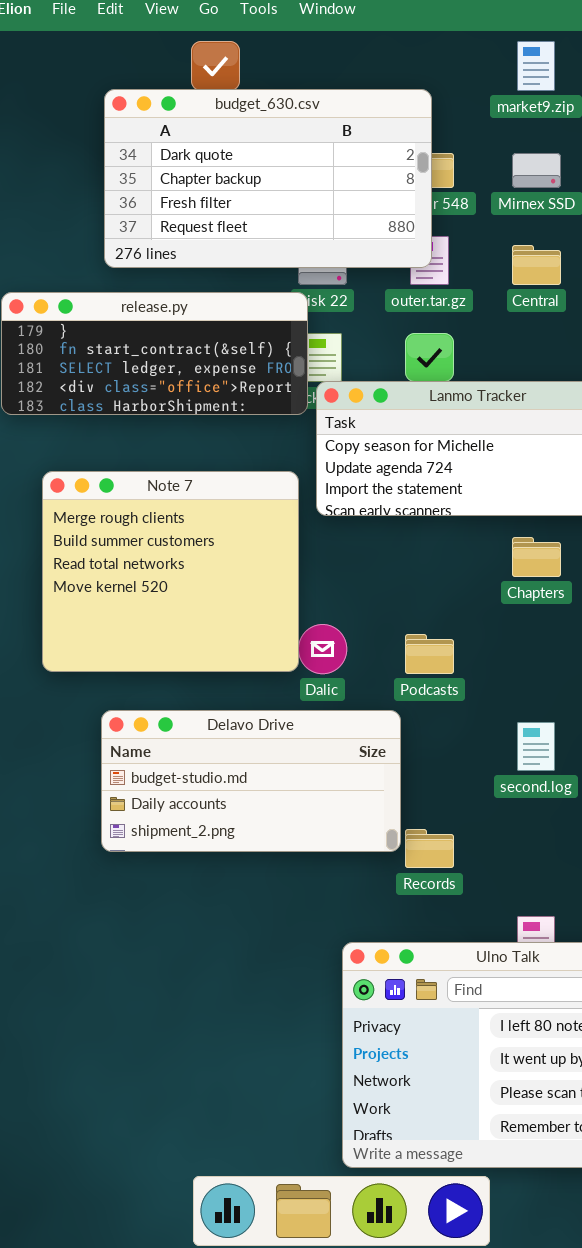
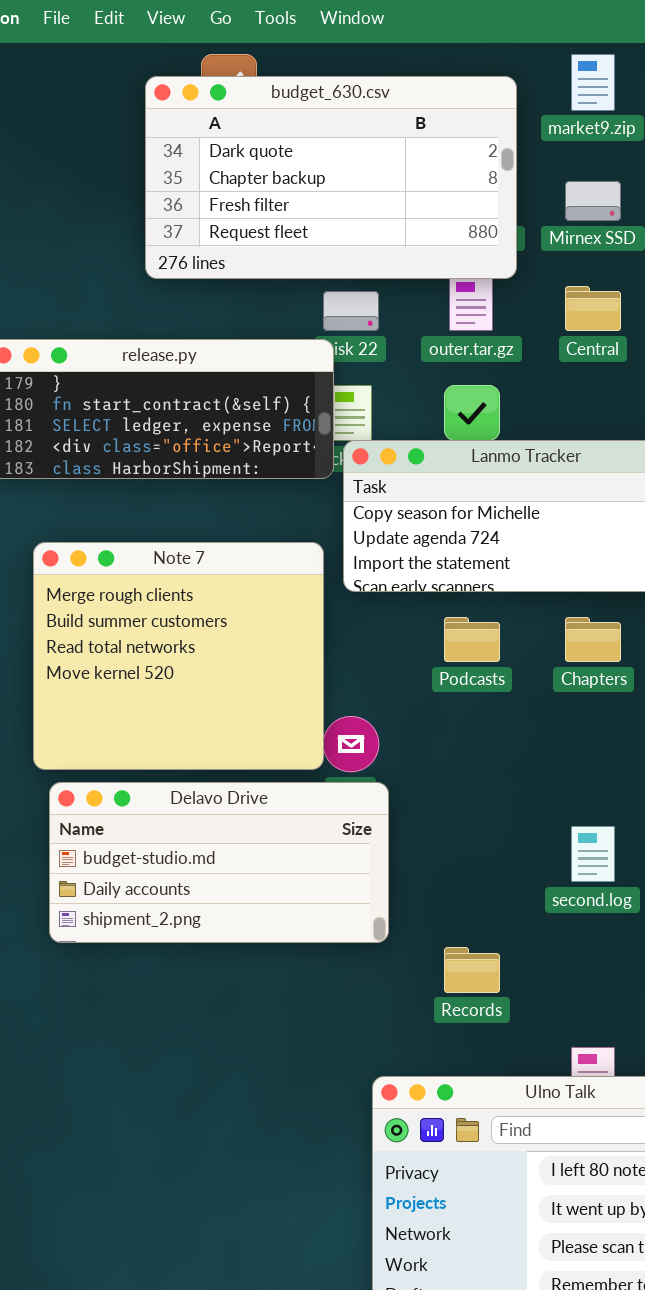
budget_630.csv: [104,89,432,268] -> [145,76,517,279], moved
Podcasts: [405,634,454,674] -> [444,617,500,662], moved
Delavo Drive: [101,710,401,852] -> [49,782,389,943], moved

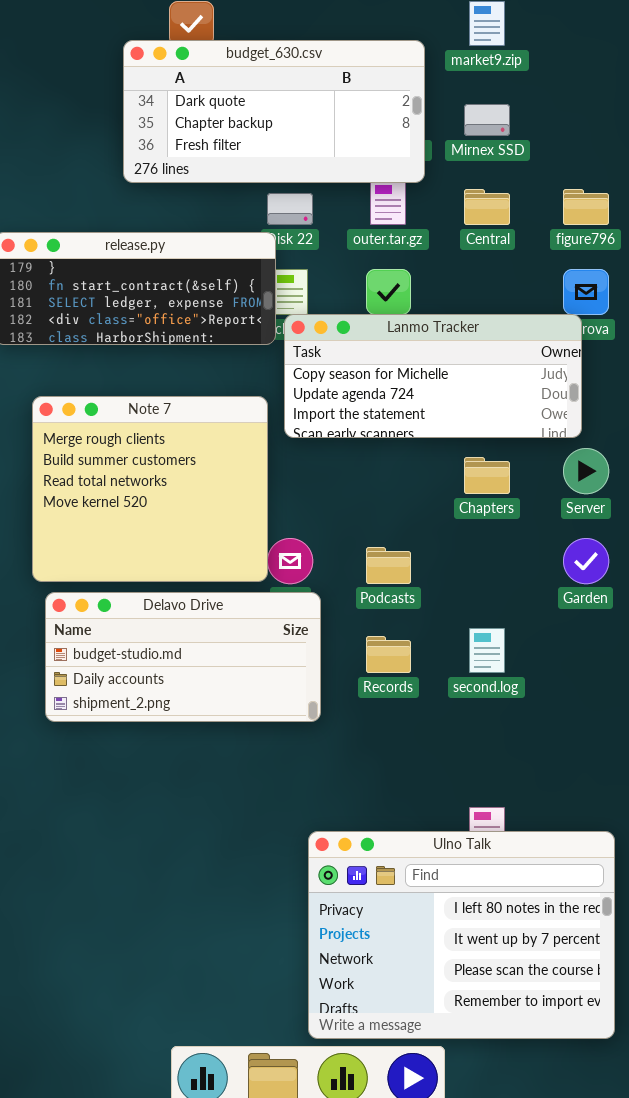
budget_630.csv: [145,76,517,279] -> [123,40,425,183], resized
Podcasts: [444,617,500,662] -> [366,547,411,584], moved
Records: [444,947,500,993] -> [366,636,411,673], moved

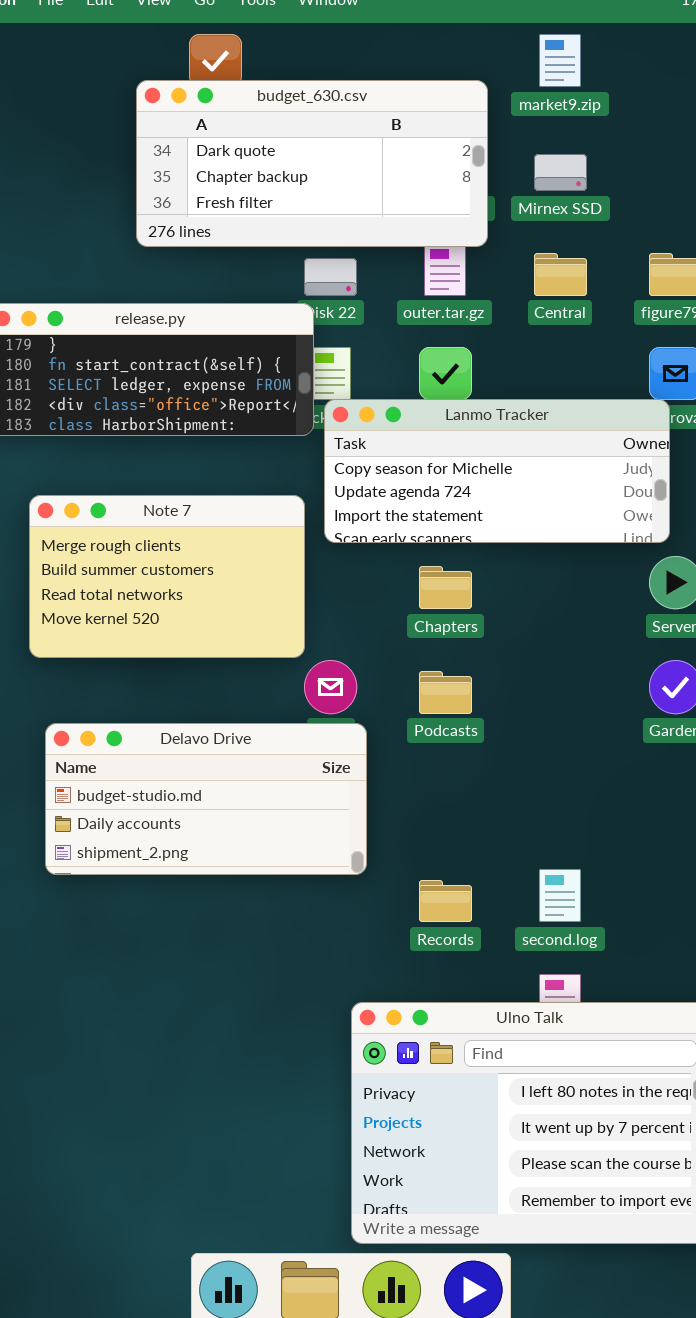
Note 7: [32,396,268,582] -> [29,495,305,658], resized
Chapters: [464,457,510,494] -> [419,566,472,609], moved
second.log: [469,628,505,673] -> [539,869,581,922], moved
Records: [366,636,411,673] -> [419,880,472,922], moved

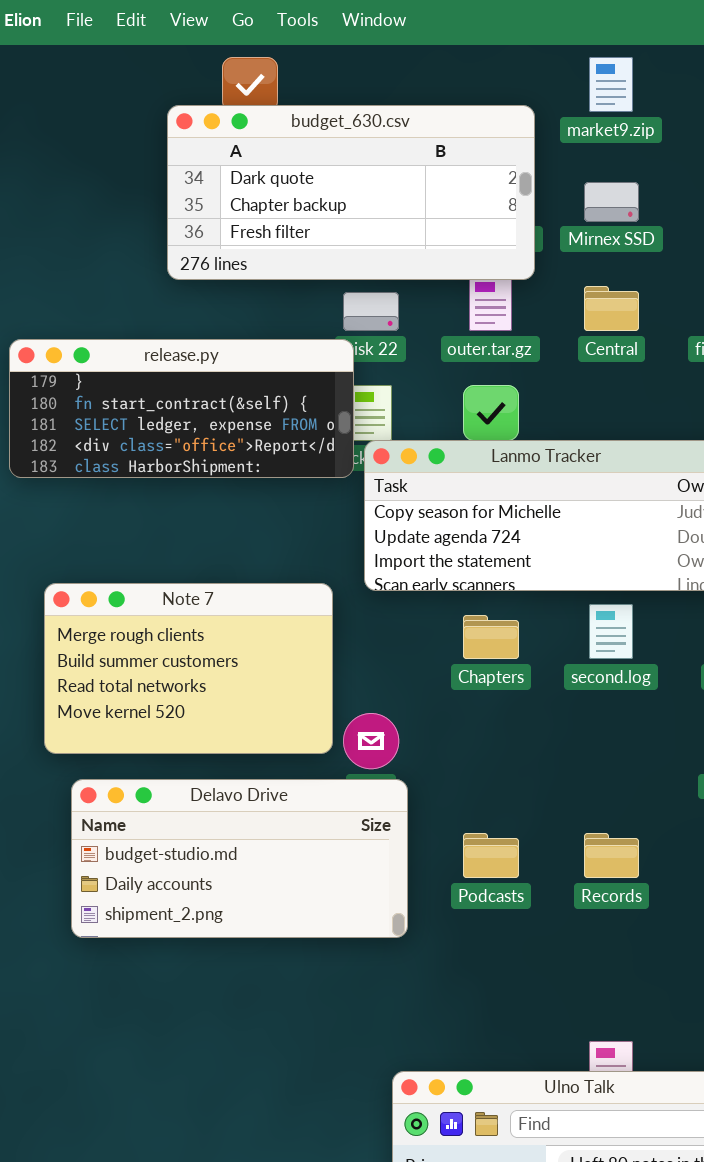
Note 7: [29,495,305,658] -> [44,583,333,754], moved
Podcasts: [419,671,472,714] -> [463,833,519,878], moved
second.log: [539,869,581,922] -> [589,604,633,659], moved
Records: [419,880,472,922] -> [584,833,639,878], moved

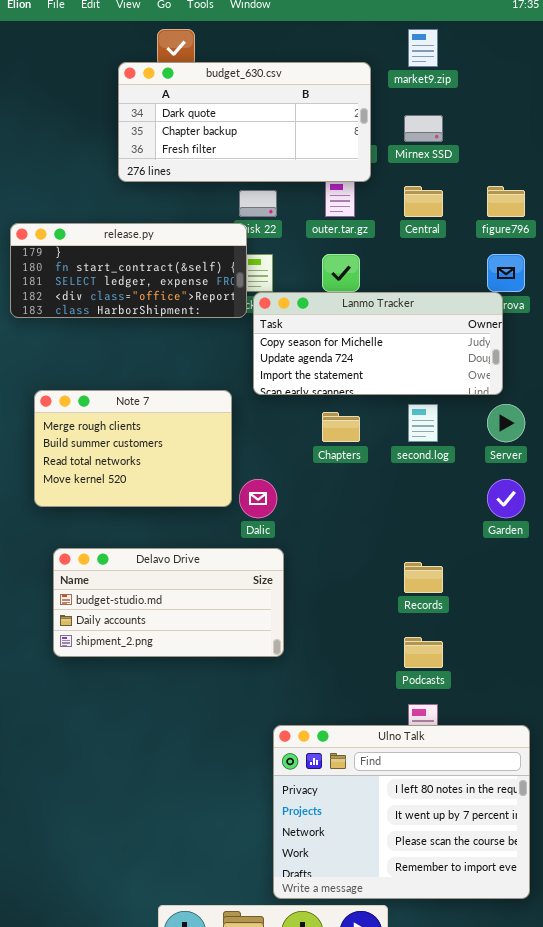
Delavo Drive: [71,779,408,938] -> [53,548,284,657], moved
Podcasts: [463,833,519,878] -> [404,637,443,668], moved

